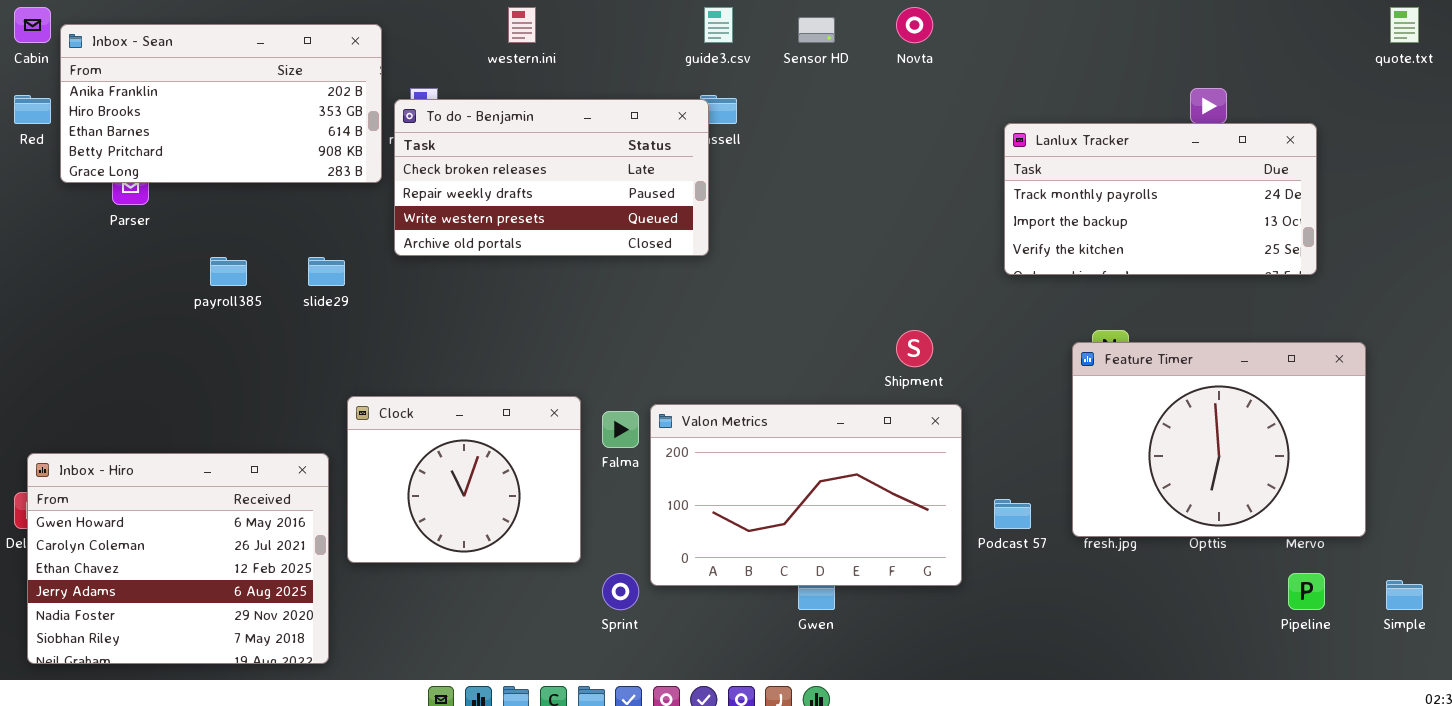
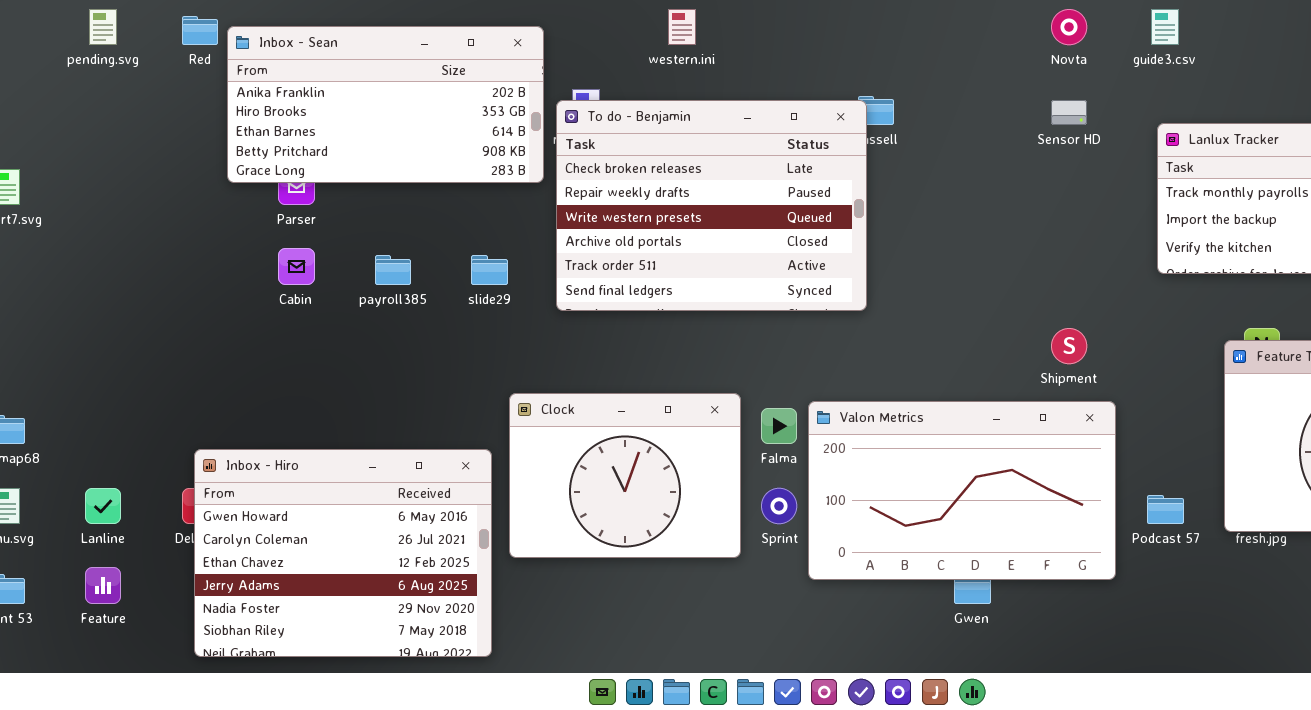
Cabin: [14,7,51,43] -> [278,248,315,285], moved
guide3.csv: [704,7,733,43] -> [1151,9,1179,45], moved
Sensor HD: [798,17,835,43] -> [1051,100,1087,125], moved
Red: [14,95,51,124] -> [182,16,218,45], moved
To do - Benjamin: [394,99,709,256] -> [556,100,867,311], resized
Sprint: [602,573,639,610] -> [761,488,797,524], moved

